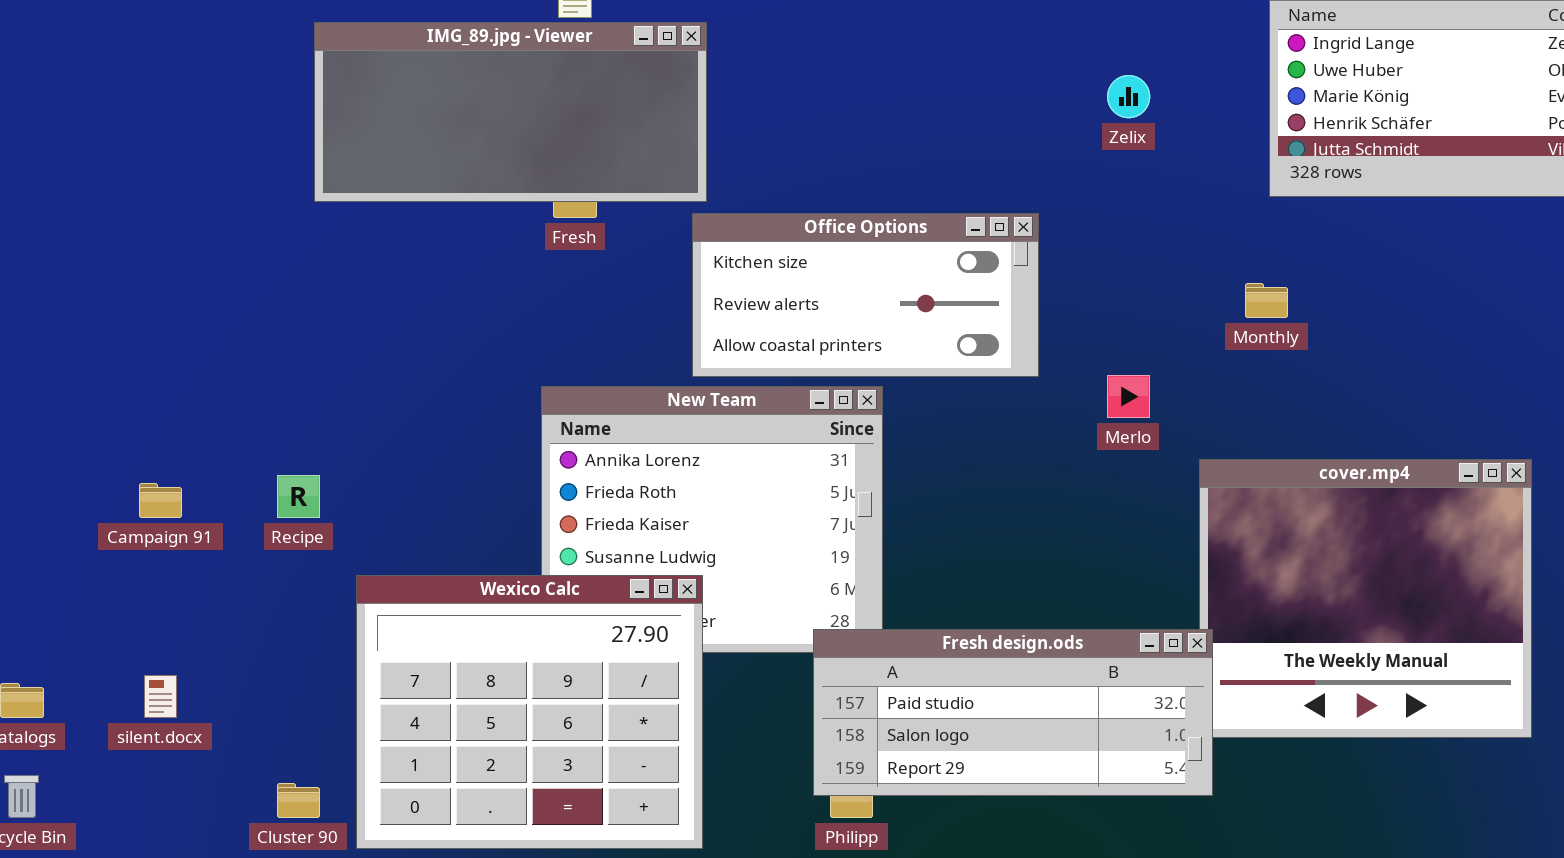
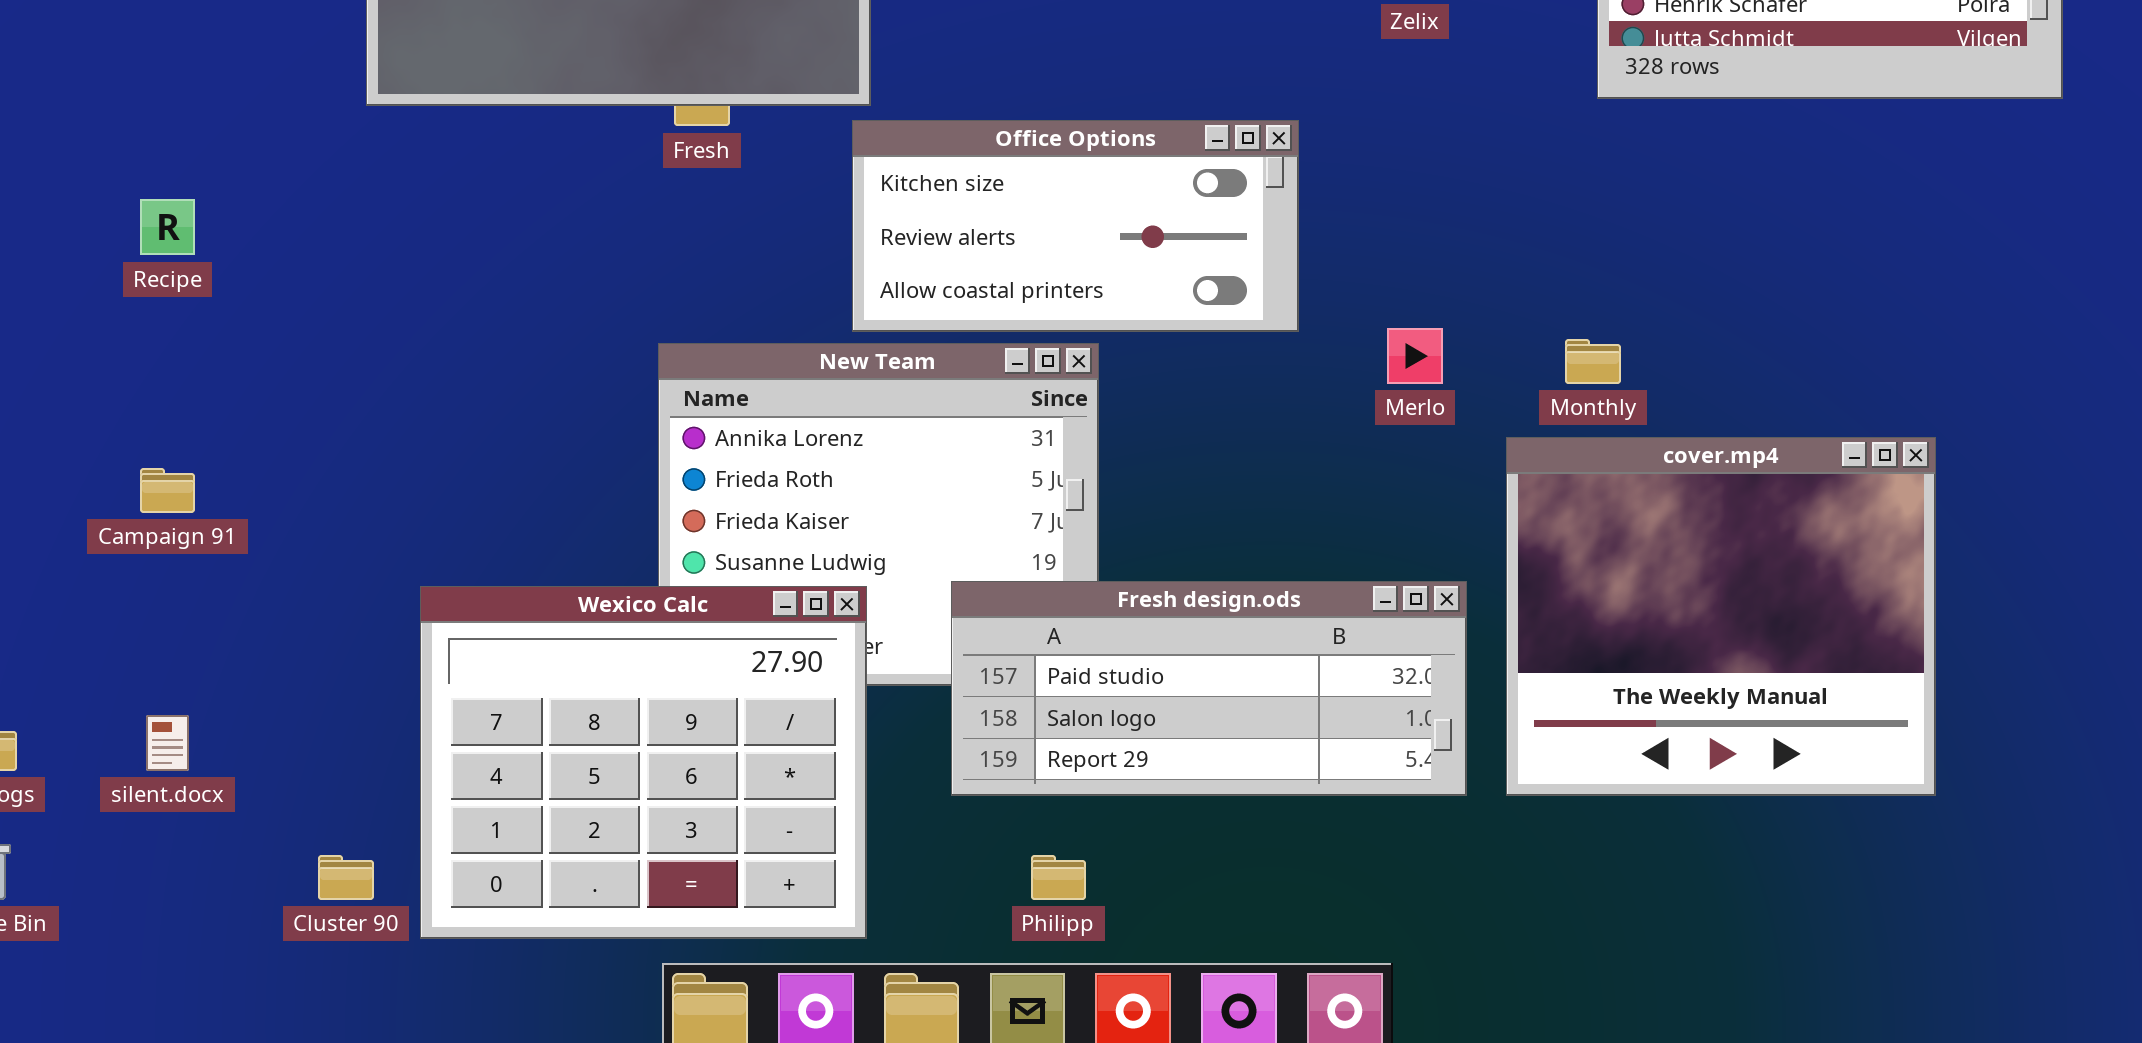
Monthly: [1245,283,1288,318] -> [1565,339,1621,384], moved
Recipe: [277,475,320,518] -> [140,199,195,255], moved
Fresh design.ods: [813,629,1213,796] -> [951,581,1467,796], moved

